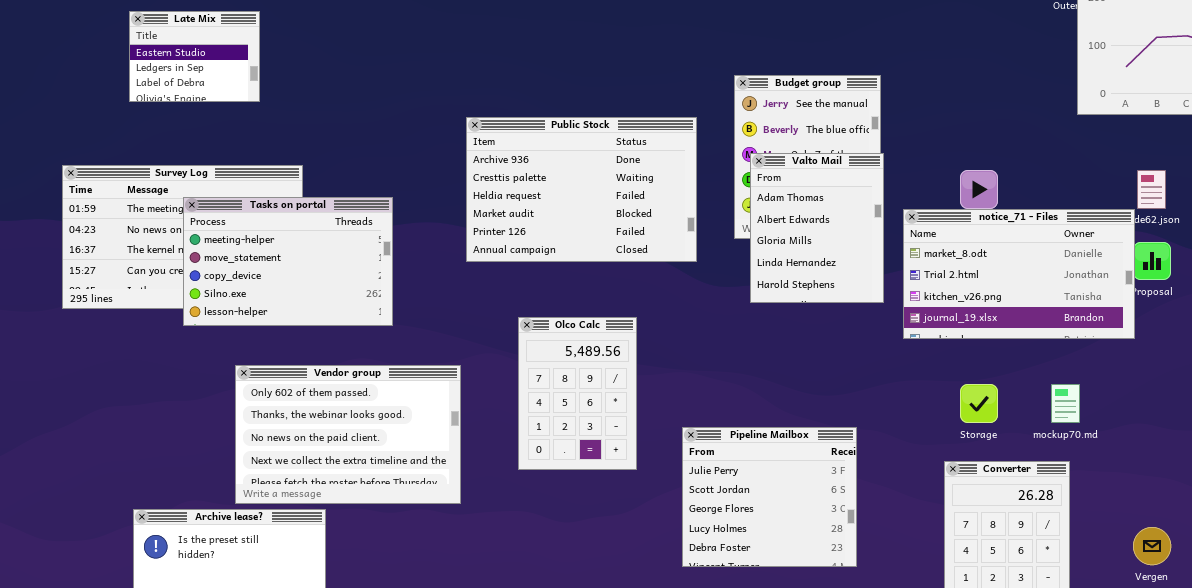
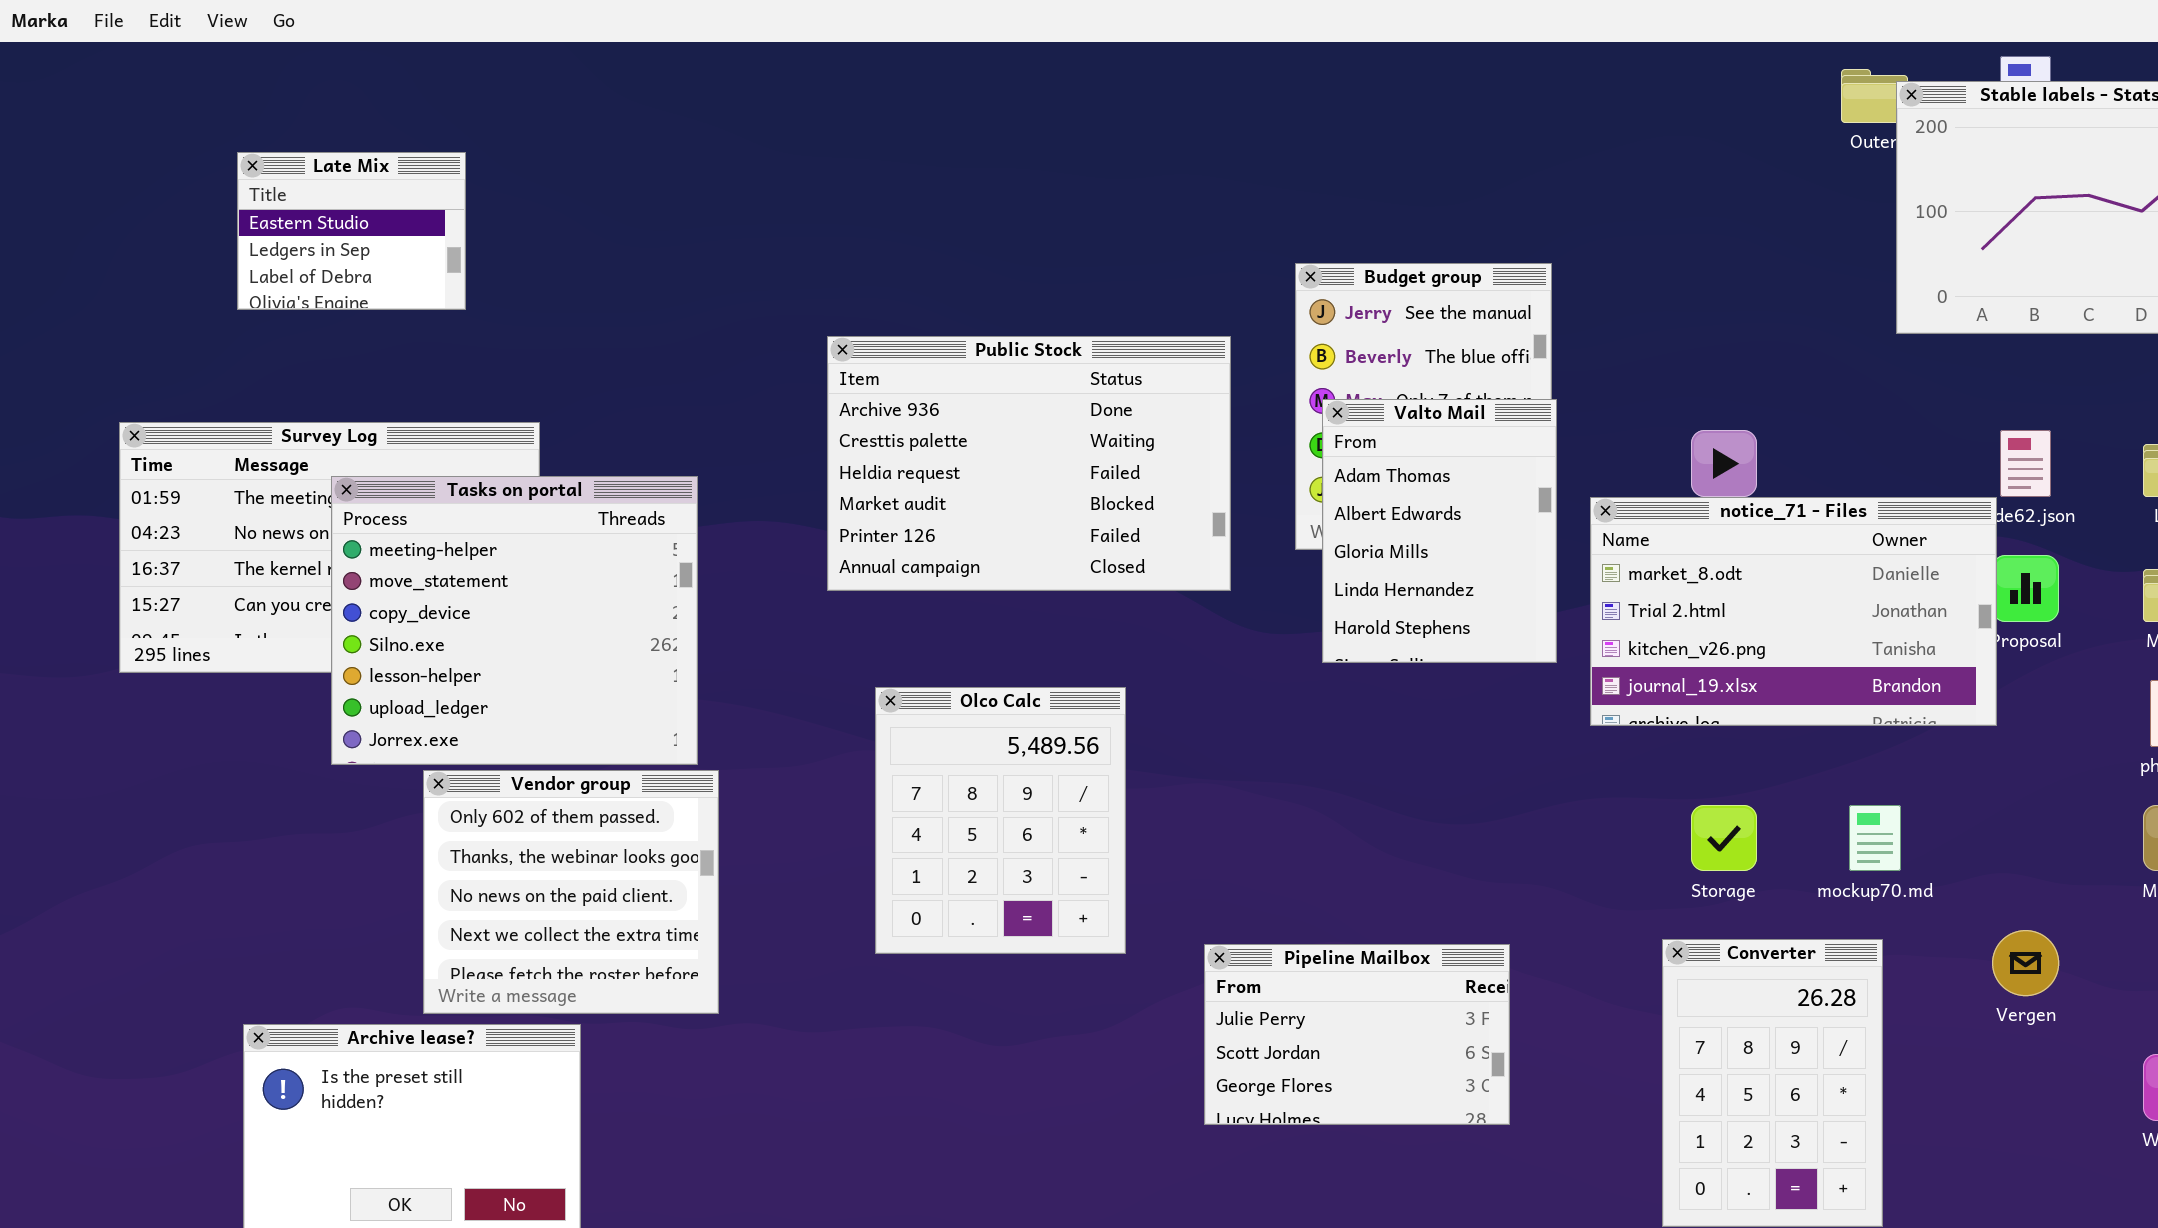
Tasks on portal: [183,197,393,326] -> [331,476,698,765], resized
Olco Calc: [518,317,637,470] -> [875,687,1126,954], resized
Vendor group: [235,365,461,504] -> [423,770,719,1014], resized
Pipeline Mailbox: [682,427,857,567] -> [1204,944,1510,1125], resized
Vergen: [1133,527,1171,565] -> [1992,930,2059,996], moved

